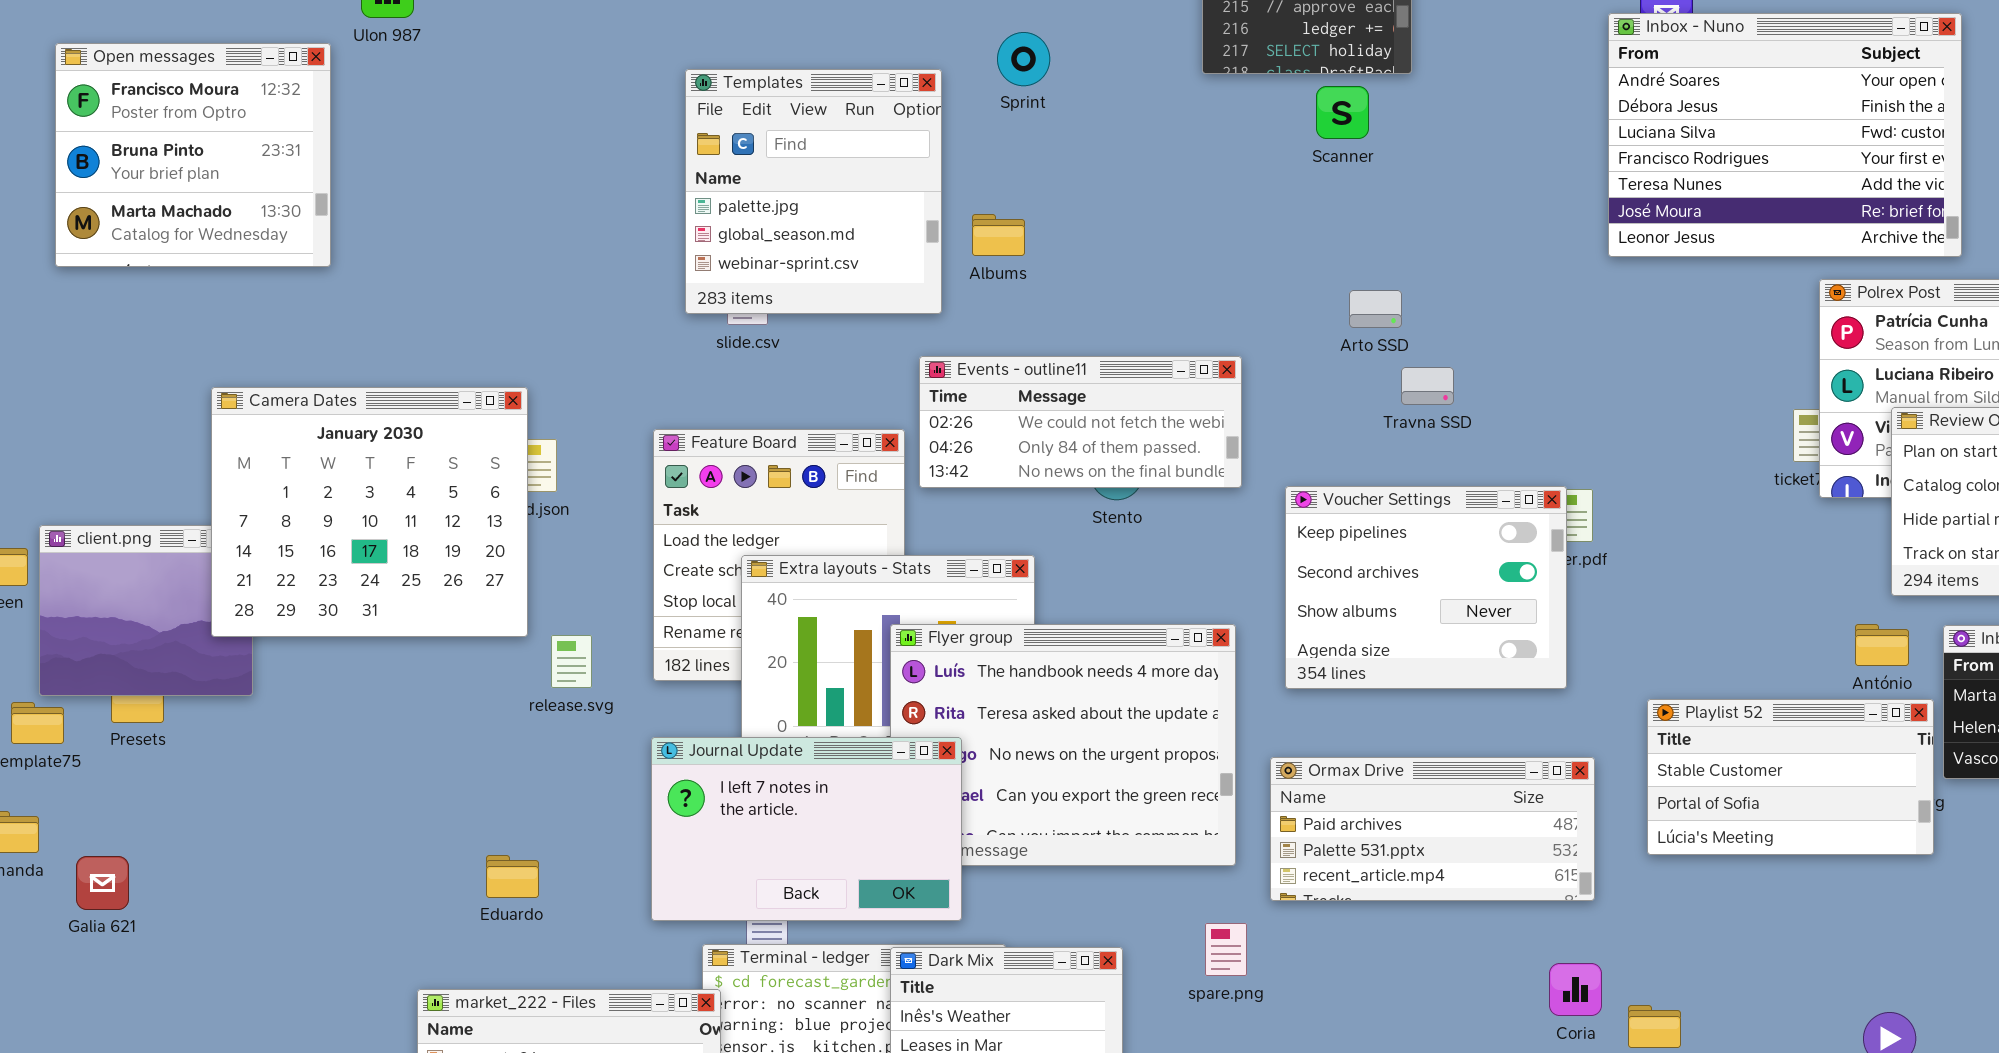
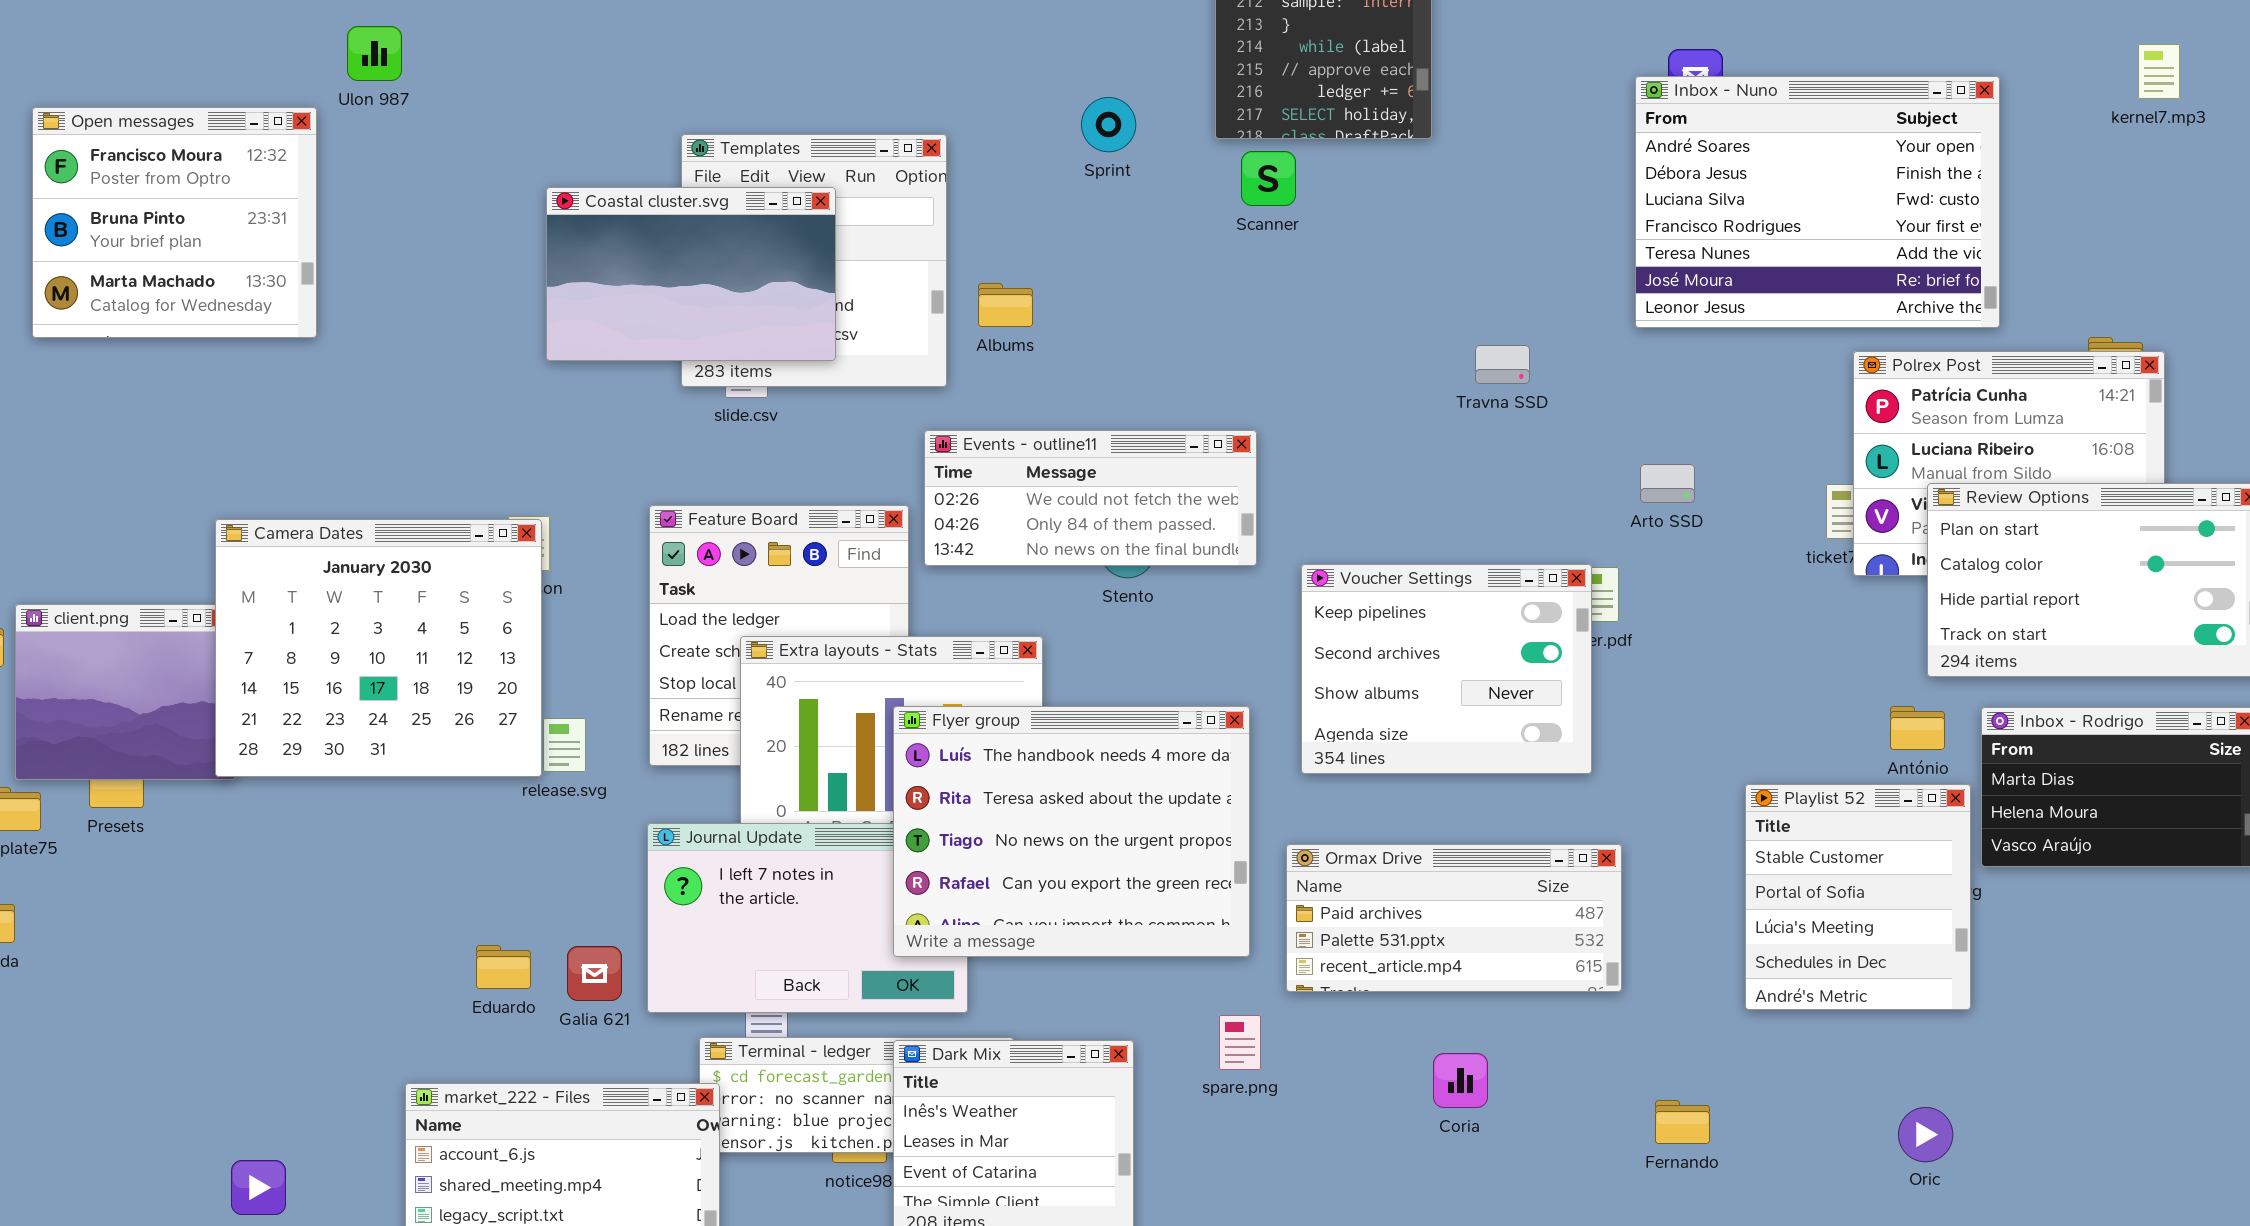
Sprint: [997,32,1050,86] -> [1081,97,1136,152], moved
Scanner: [1316,86,1369,139] -> [1241,151,1296,206], moved
Coastal cluster.svg: none -> [546,187,836,361], opened
Arto SSD: [1349,290,1402,328] -> [1640,464,1695,503], moved
Travna SSD: [1401,367,1454,405] -> [1475,345,1530,384], moved
Camera Dates: [211,387,528,637] -> [215,519,542,777], moved
Flyer group: [890,624,1236,866] -> [893,706,1250,957], raised
Playlist 52: [1647,699,1934,855] -> [1745,784,1971,1010], resized
Galia 621: [76,856,129,910] -> [567,946,622,1001], moved
Coria: [1549,963,1602,1016] -> [1433,1053,1488,1108], moved

